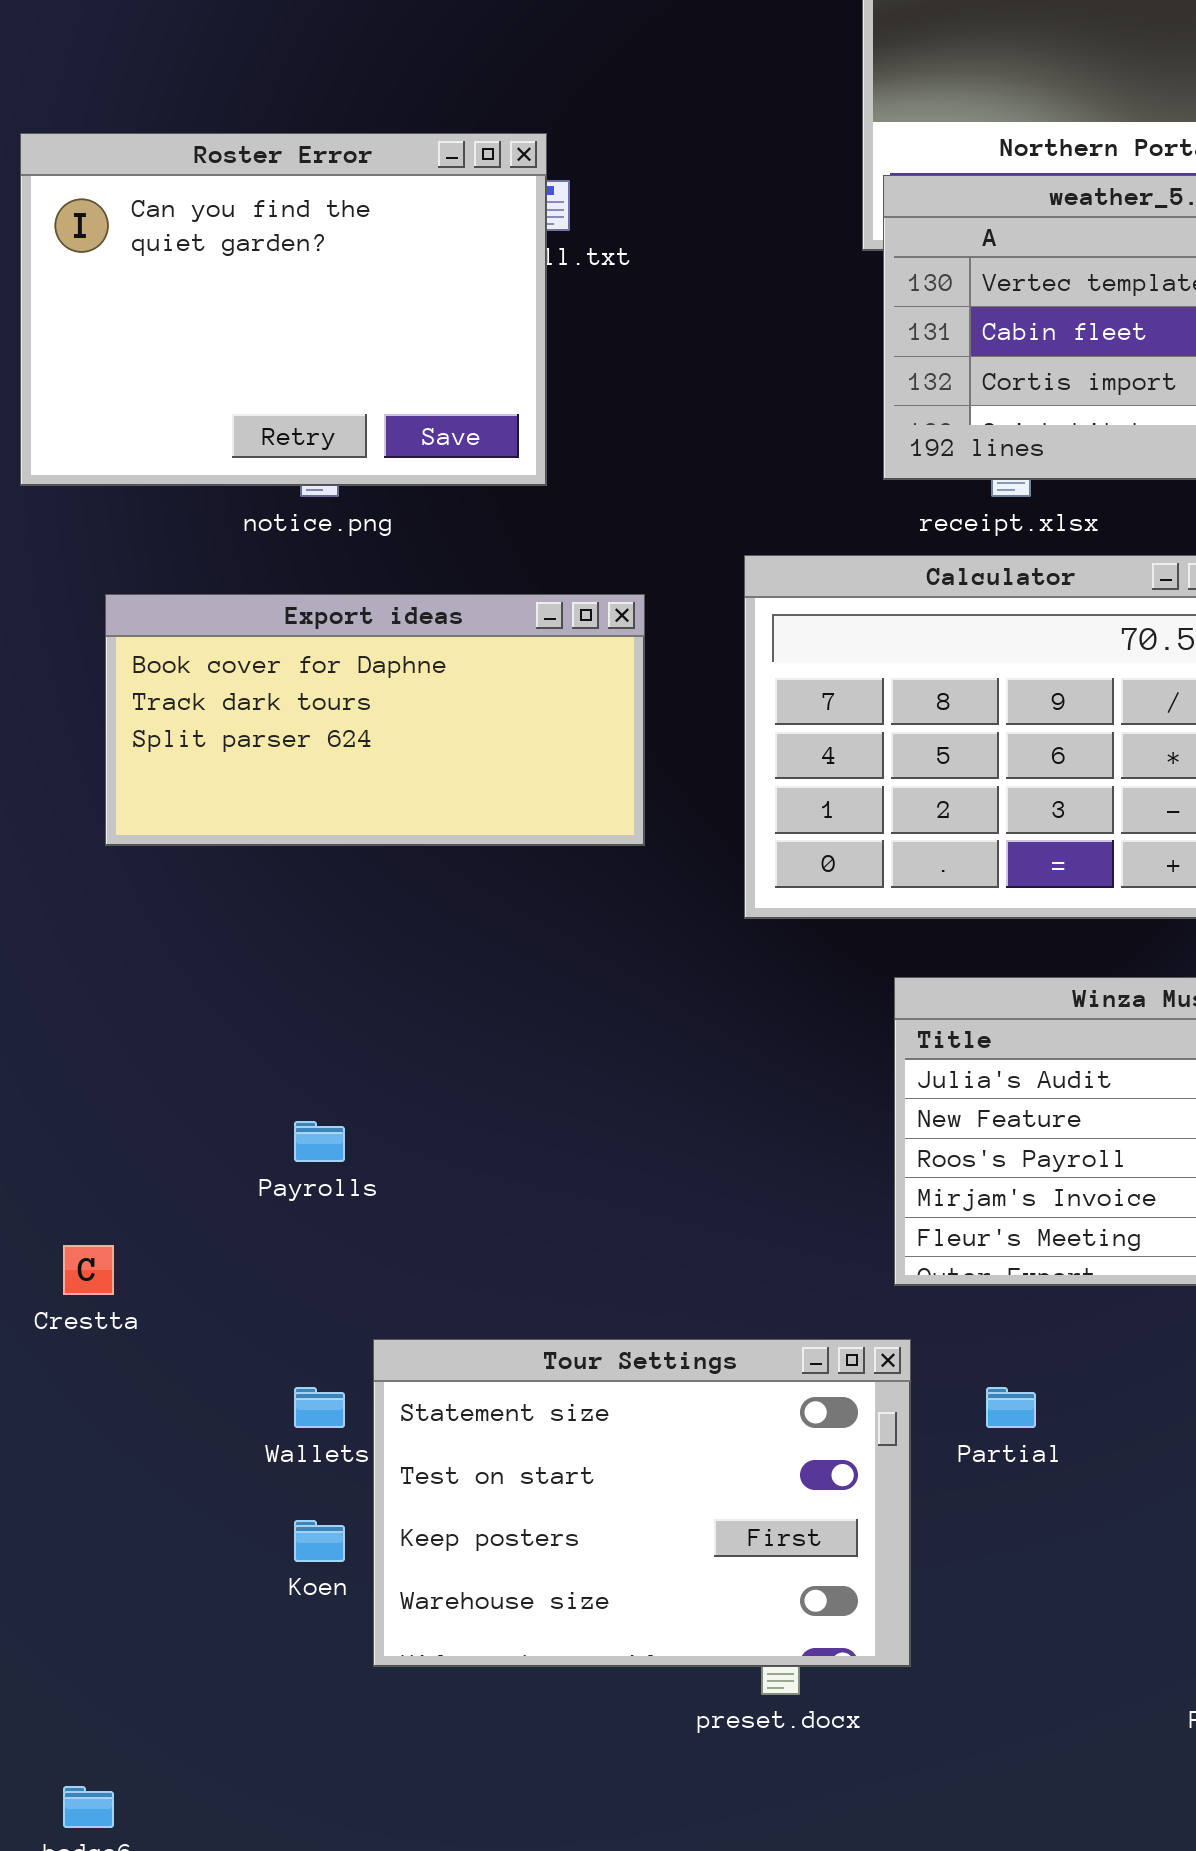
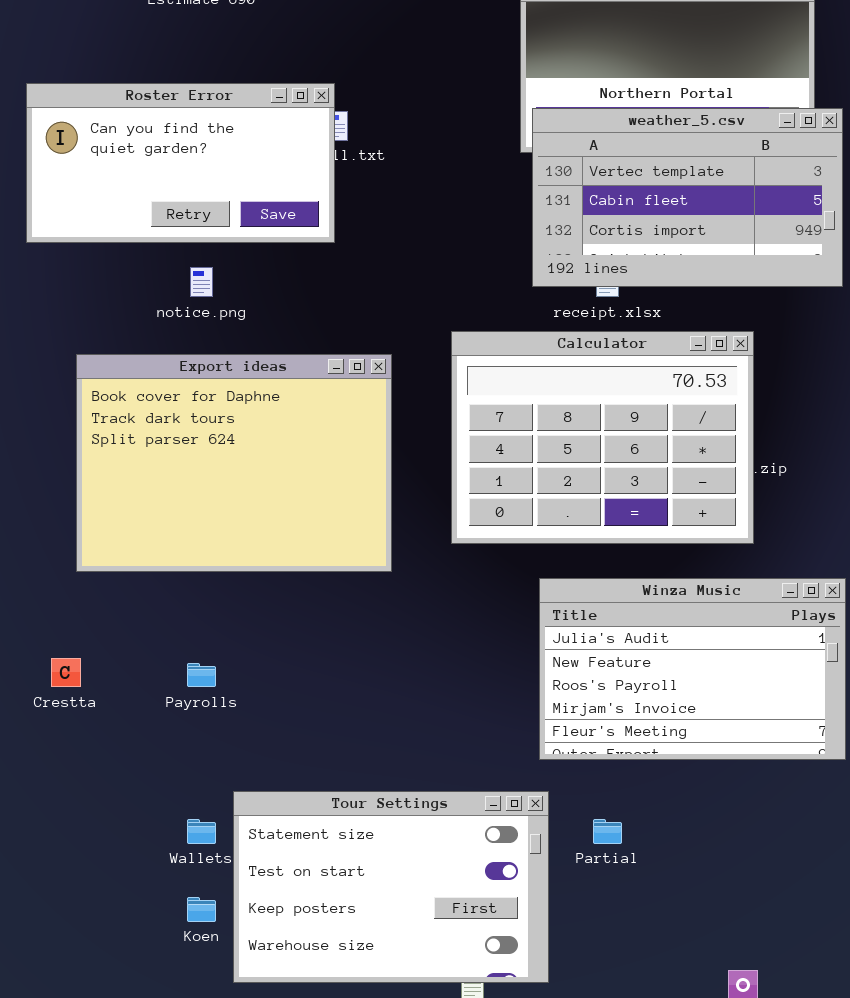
Roster Error: [20,133,547,486] -> [26,83,335,243], resized
Export ideas: [105,594,645,846] -> [76,354,392,572], resized
Crestta: [63,1245,114,1295] -> [51,658,81,687], moved

